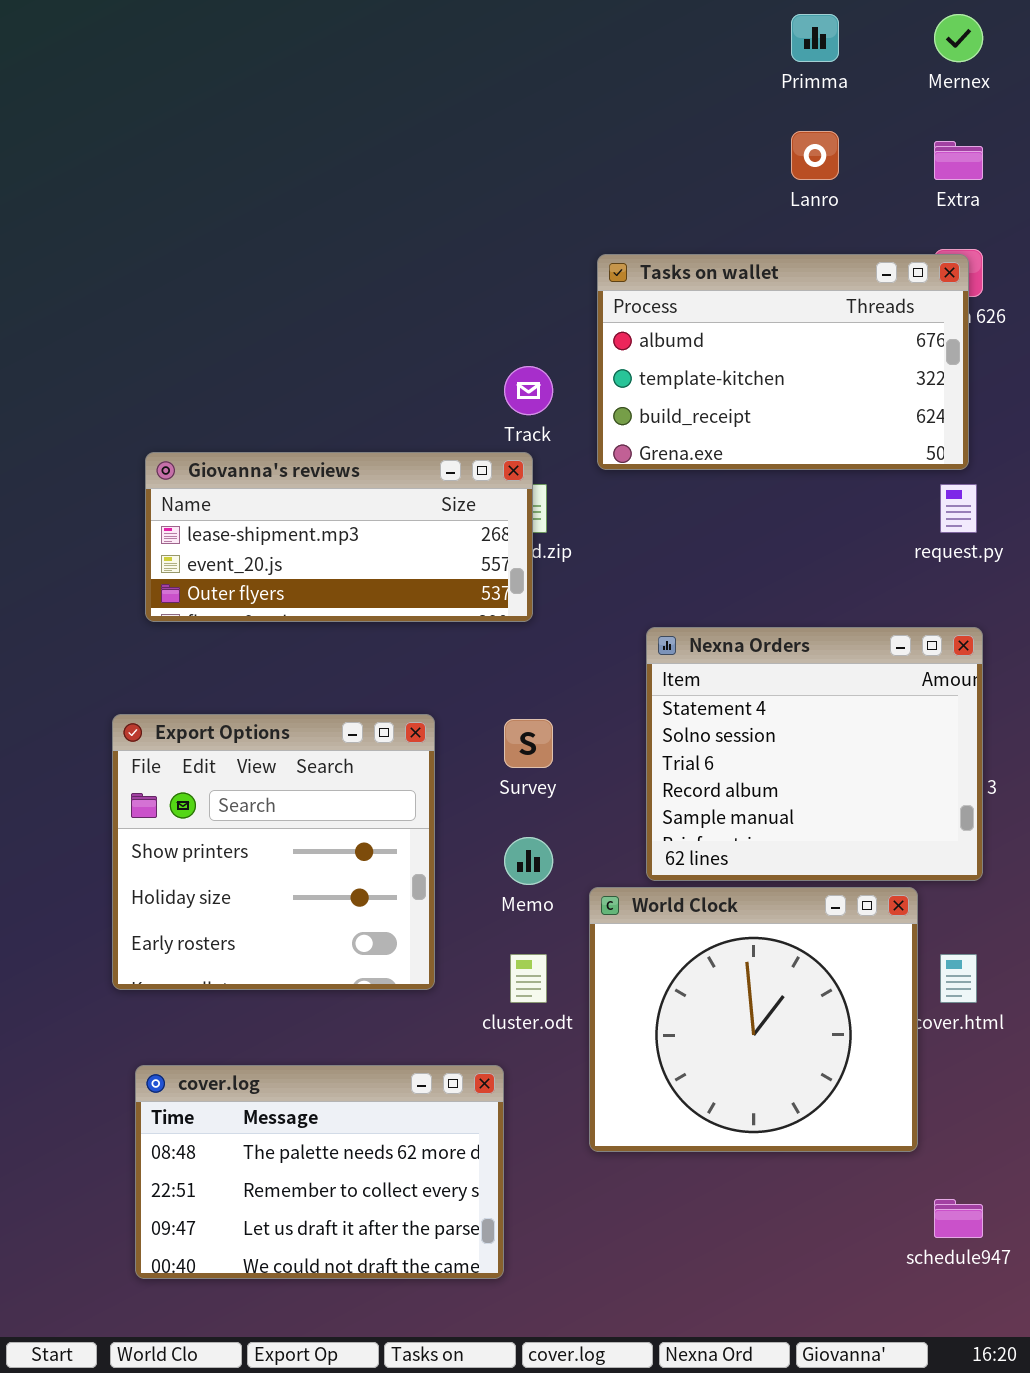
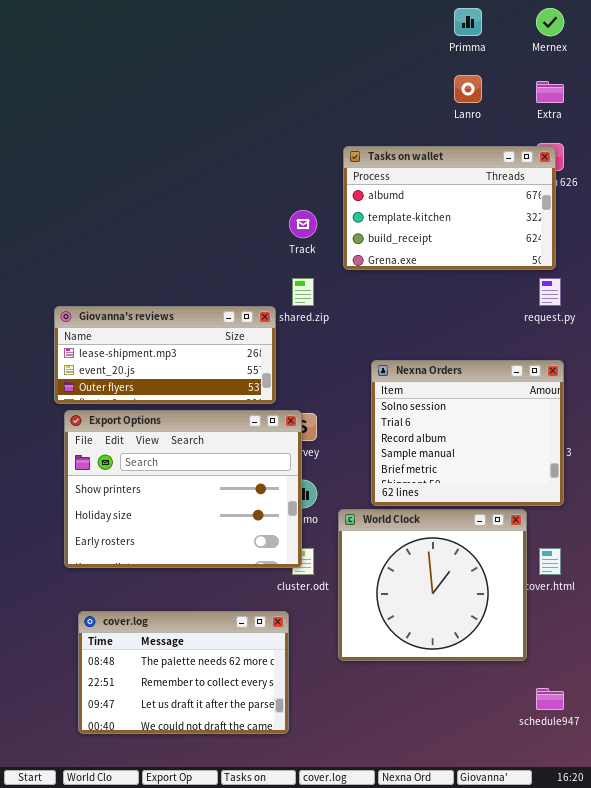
Giovanna's reviews: [145,452,533,622] -> [54,306,276,404], moved
Nexna Orders: [646,627,983,881] -> [371,360,564,506], scrolled down 1 row
Export Options: [112,714,435,990] -> [64,410,302,568], resized

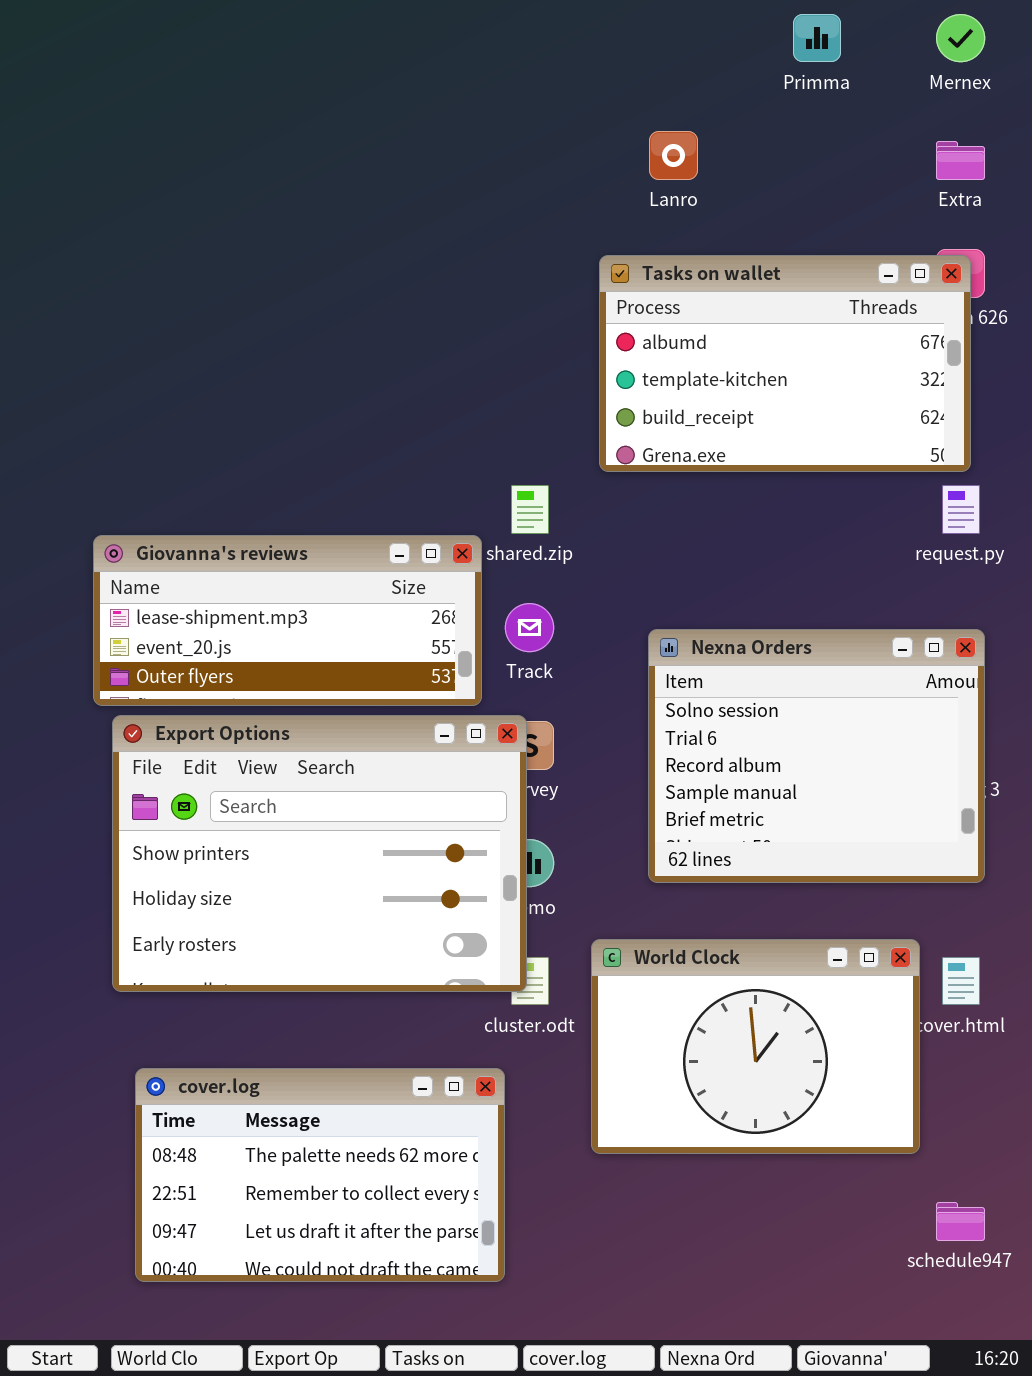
Lanro: [454,75,482,103] -> [649,131,698,180], moved
Track: [289,210,317,238] -> [505,603,554,652], moved
World Clock: [338,509,527,661] -> [591,939,920,1154], resized

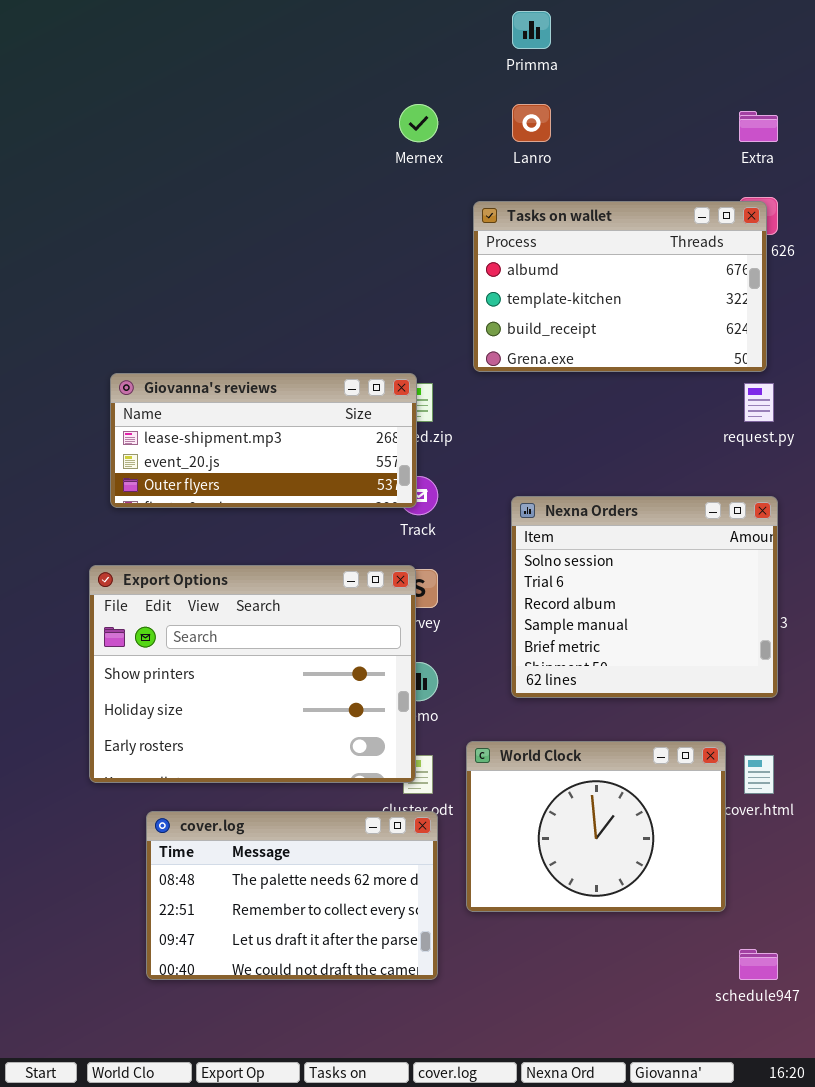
Primma: [793,14,841,62] -> [512,11,551,49], moved
Mernex: [936,14,985,62] -> [399,104,438,142], moved
Giovanna's reviews: [93,535,482,706] -> [110,373,417,508], moved
cover.log: [135,1068,505,1282] -> [146,811,438,980], moved

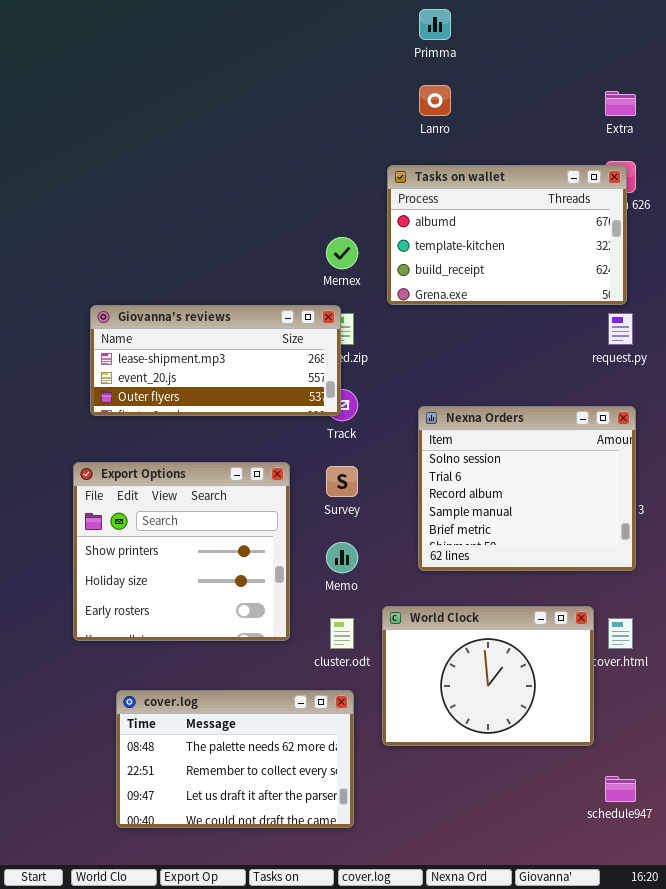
Mernex: [399,104,438,142] -> [326,237,358,269], moved
Export Options: [89,565,416,783] -> [73,462,290,641], resized
cover.log: [146,811,438,980] -> [116,690,354,828], moved

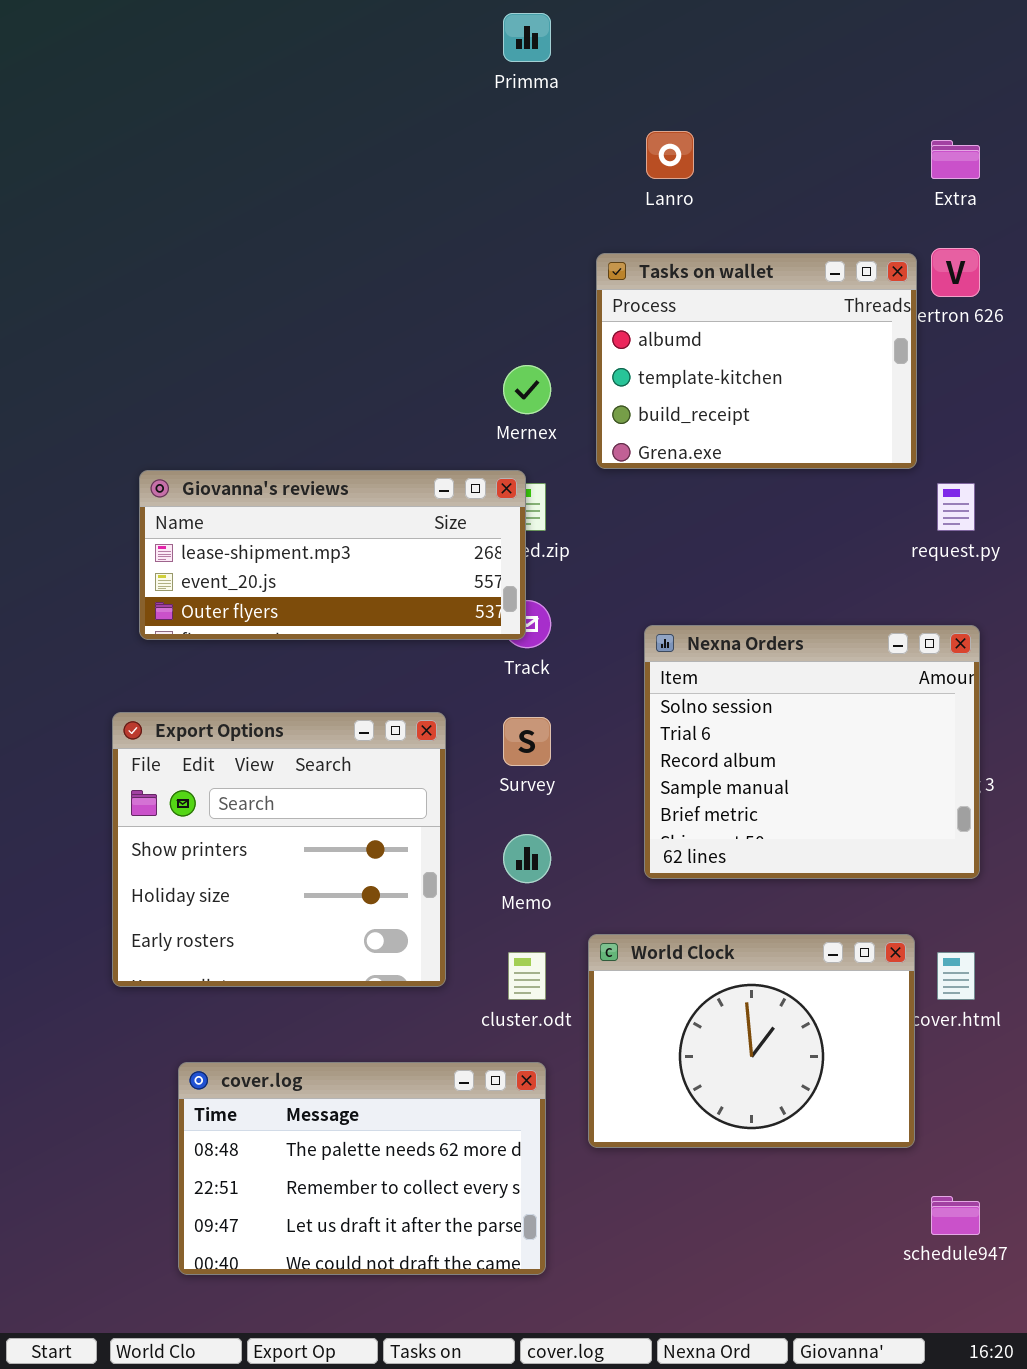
Primma: [419,9,451,40] -> [503,13,551,62], moved
Tasks on wallet: [387,165,627,305] -> [596,253,917,469], resized

